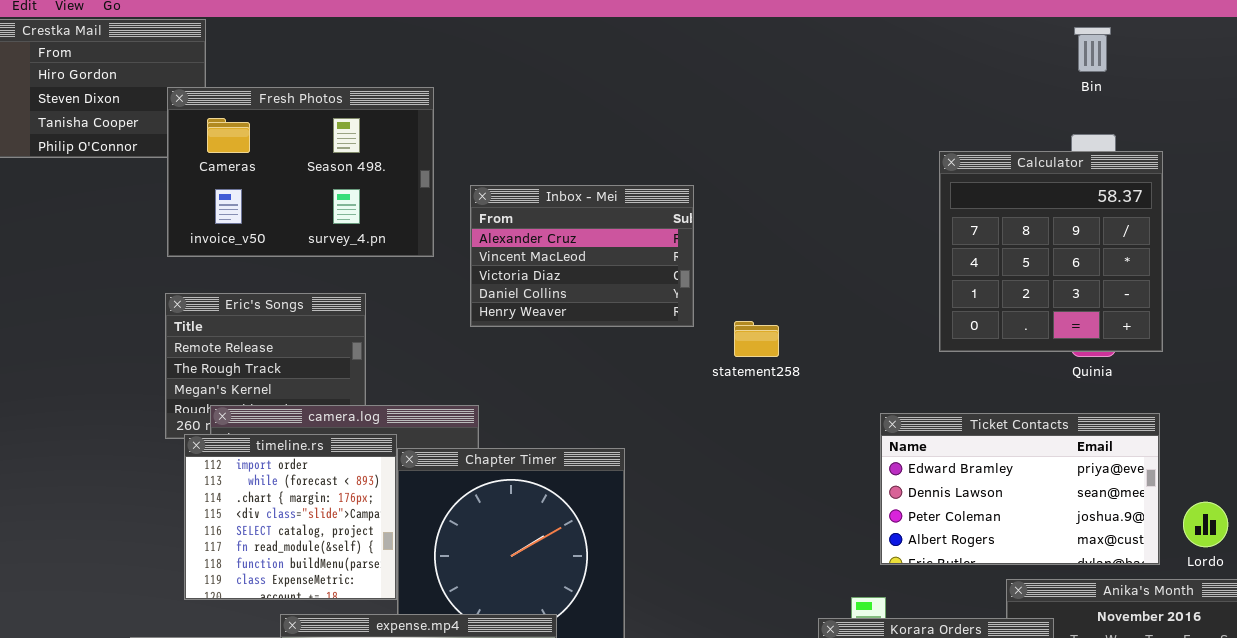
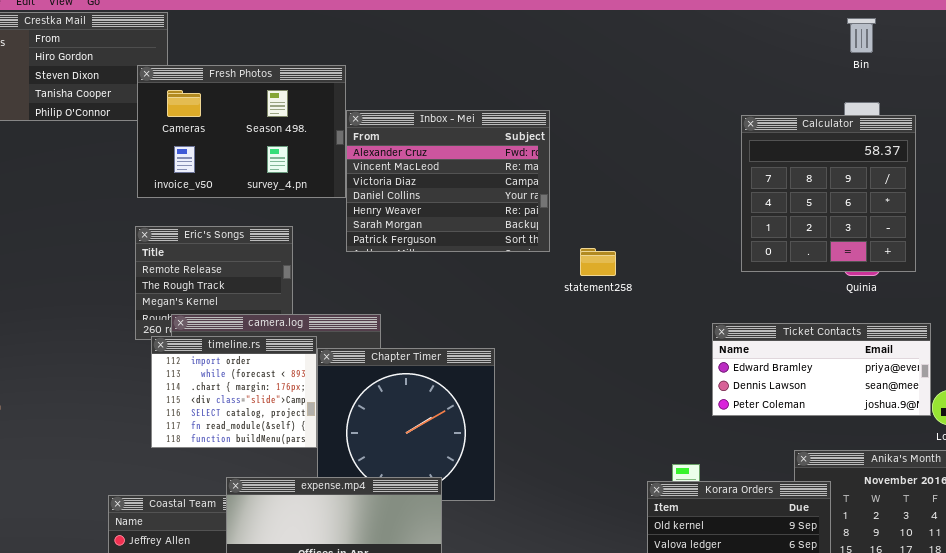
Inbox - Mei: [470,185,694,327] -> [346,110,550,252], resized
Ticket Contacts: [880,413,1160,565] -> [712,323,931,416], moved, resized
timeline.rs: [184,434,397,600] -> [151,336,317,448], resized

